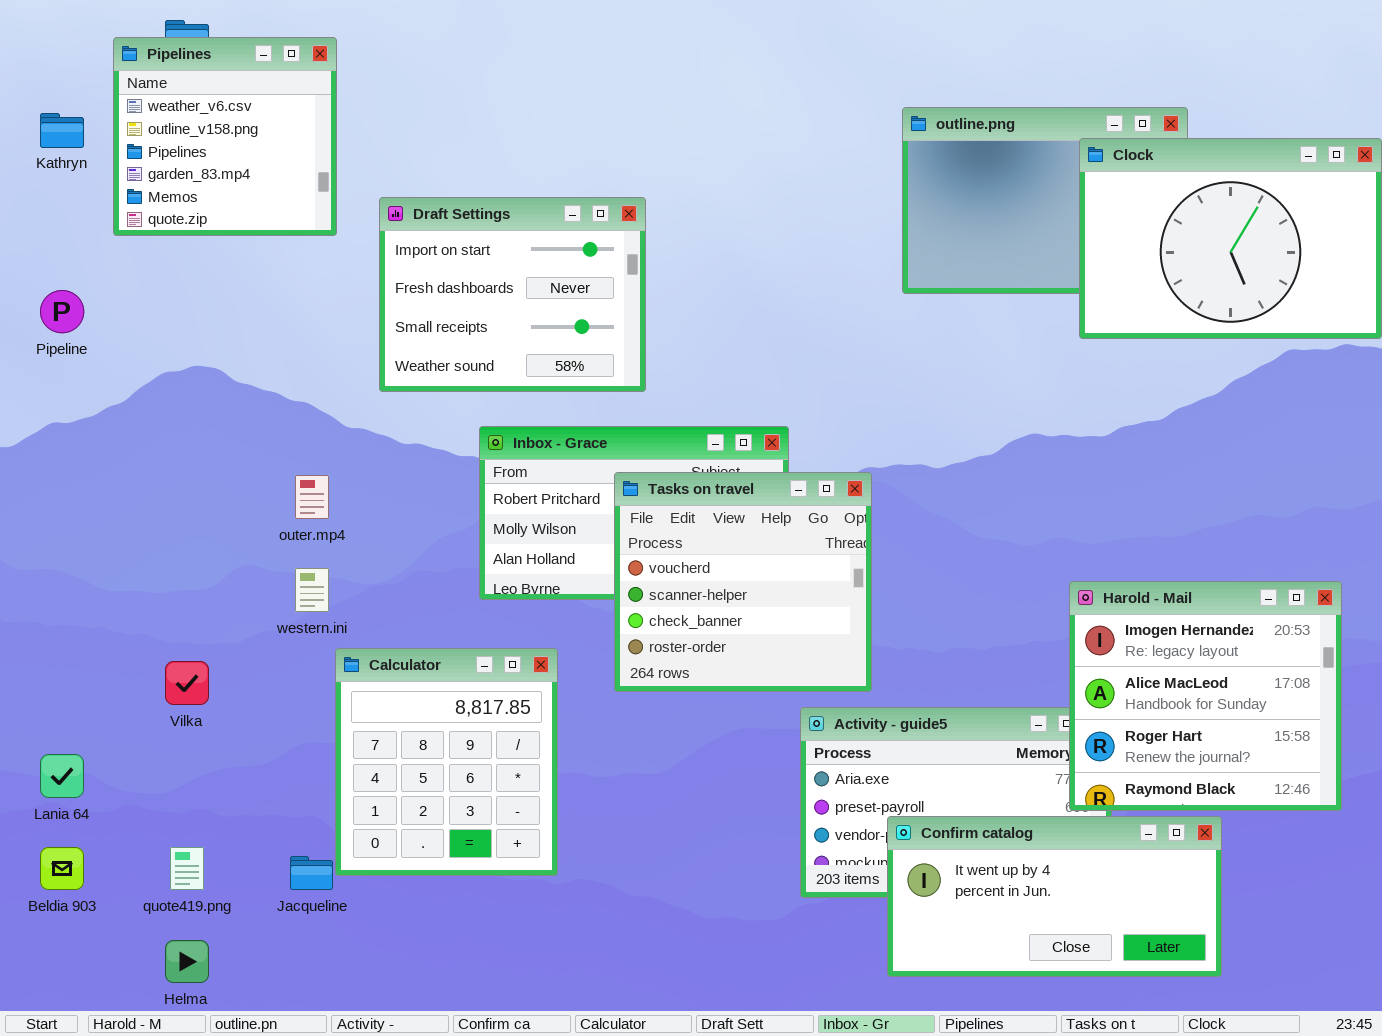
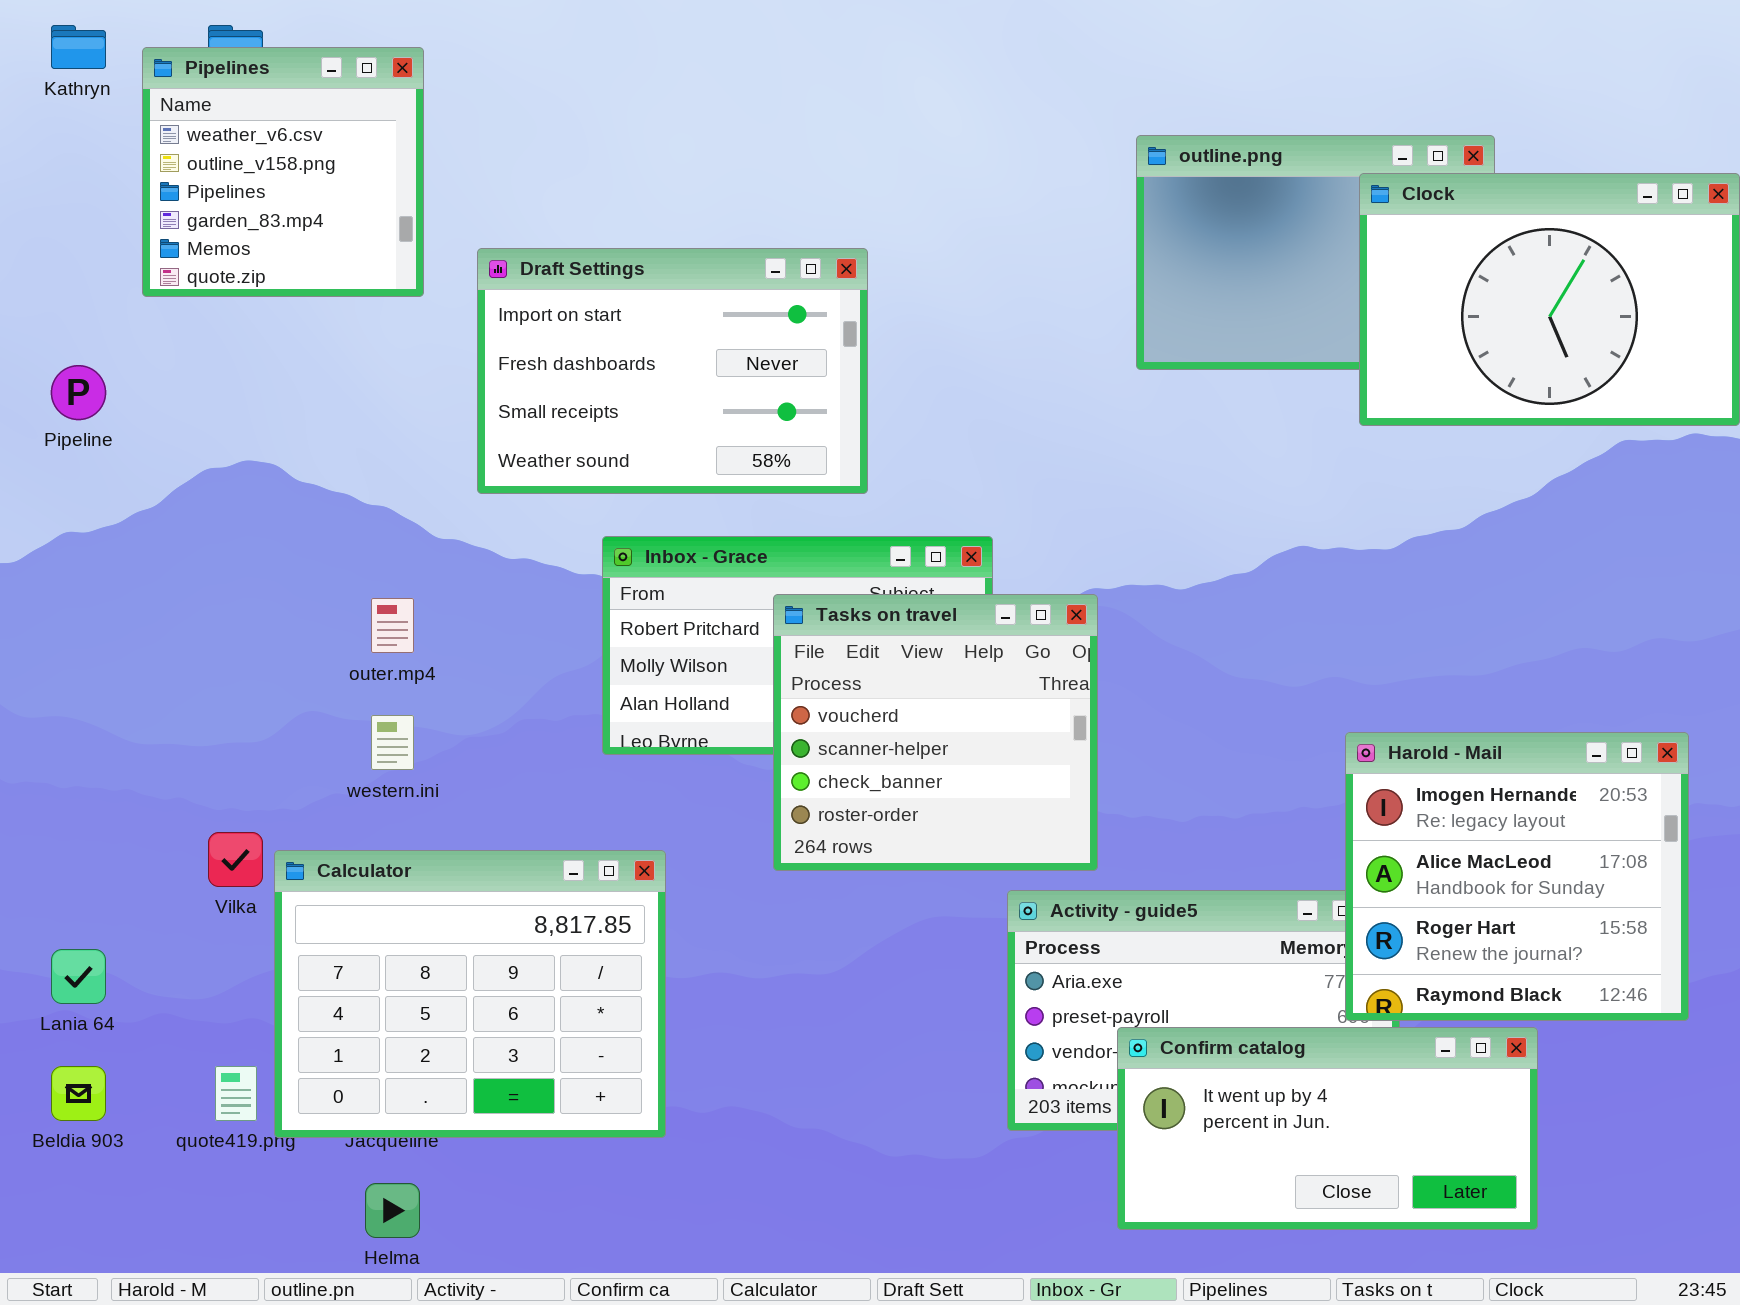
Kathryn: [40,113,84,148] -> [51,25,106,69], moved
Draft Settings: [379,197,646,392] -> [477,248,868,494], resized
Calculator: [335,648,558,876] -> [274,850,666,1138], moved, resized
Helma: [165,940,209,983] -> [365,1183,420,1238], moved

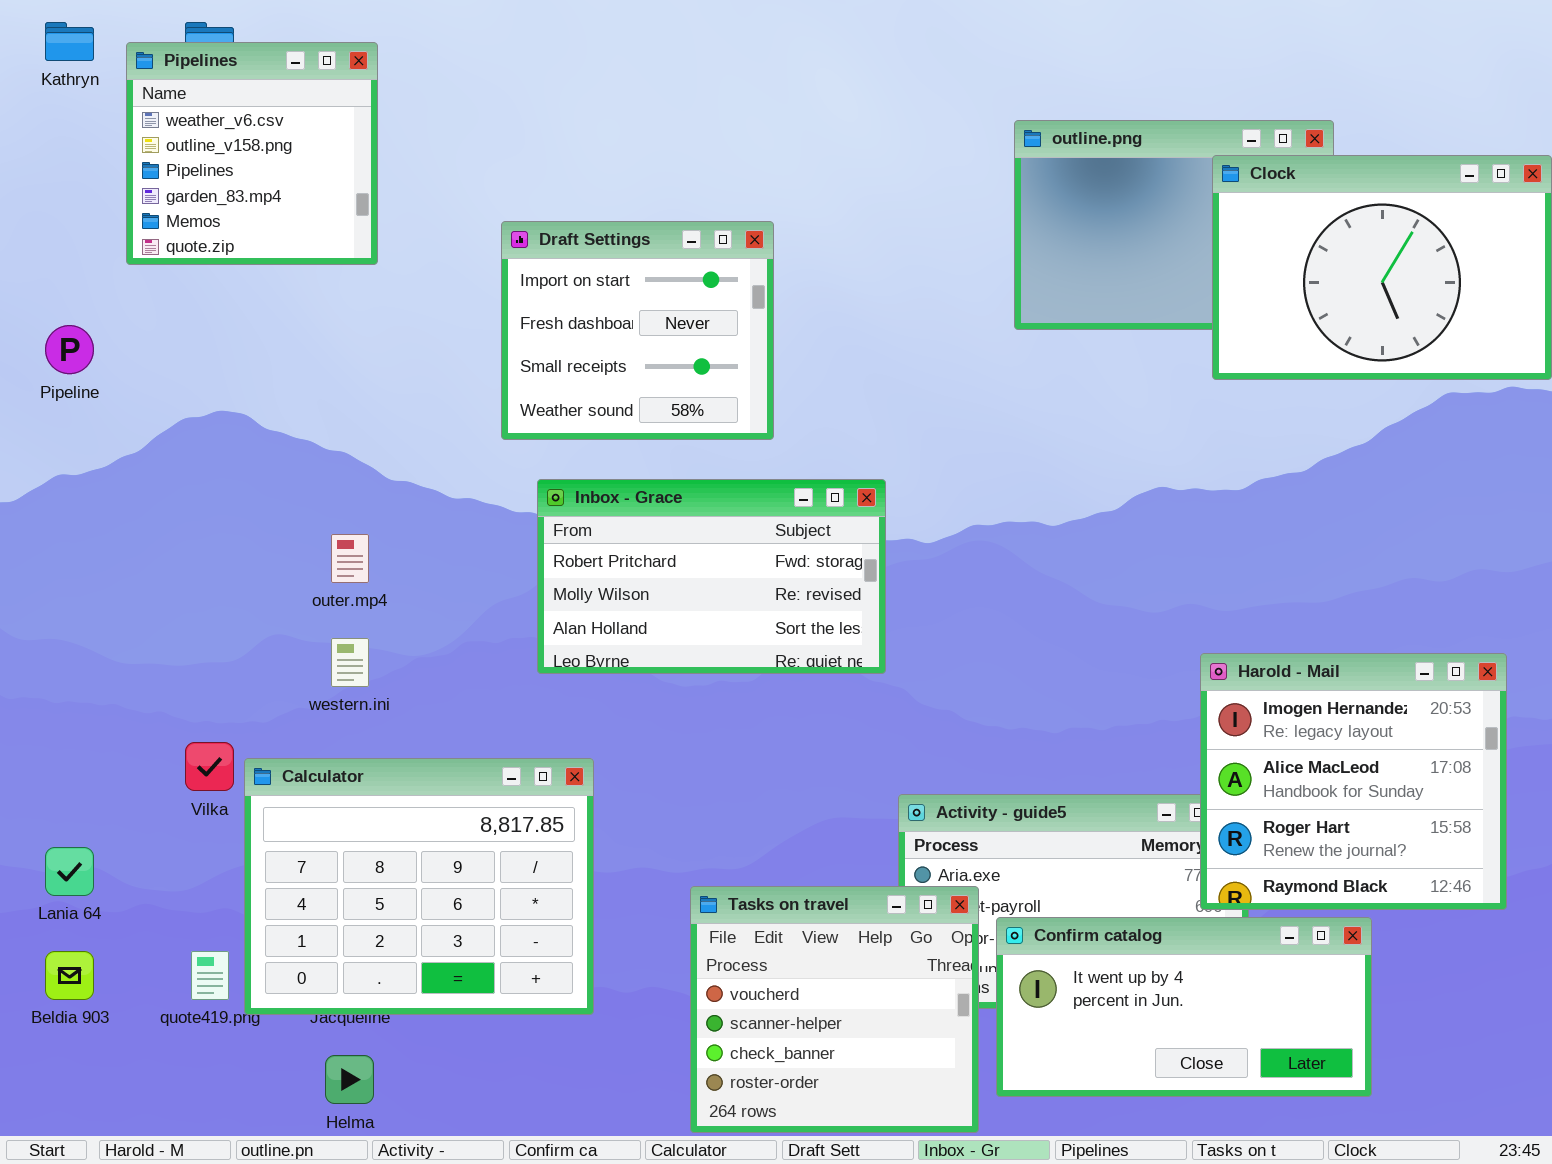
Draft Settings: [477,248,868,494] -> [501,221,774,440], resized
Tasks on travel: [773,594,1098,871] -> [690,886,979,1133], moved

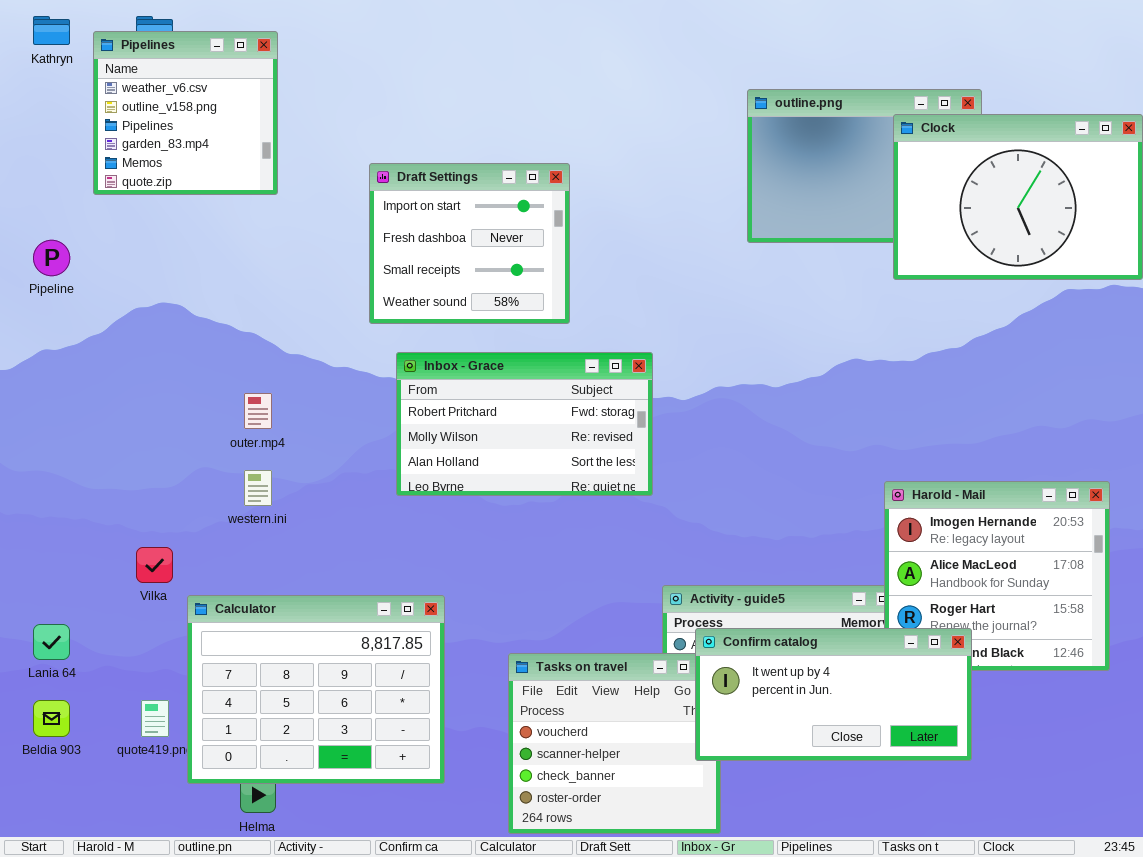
Calculator: [244,758,594,1015] -> [187,595,445,784], moved
Confirm catalog: [996,917,1372,1097] -> [695,628,972,761], moved

